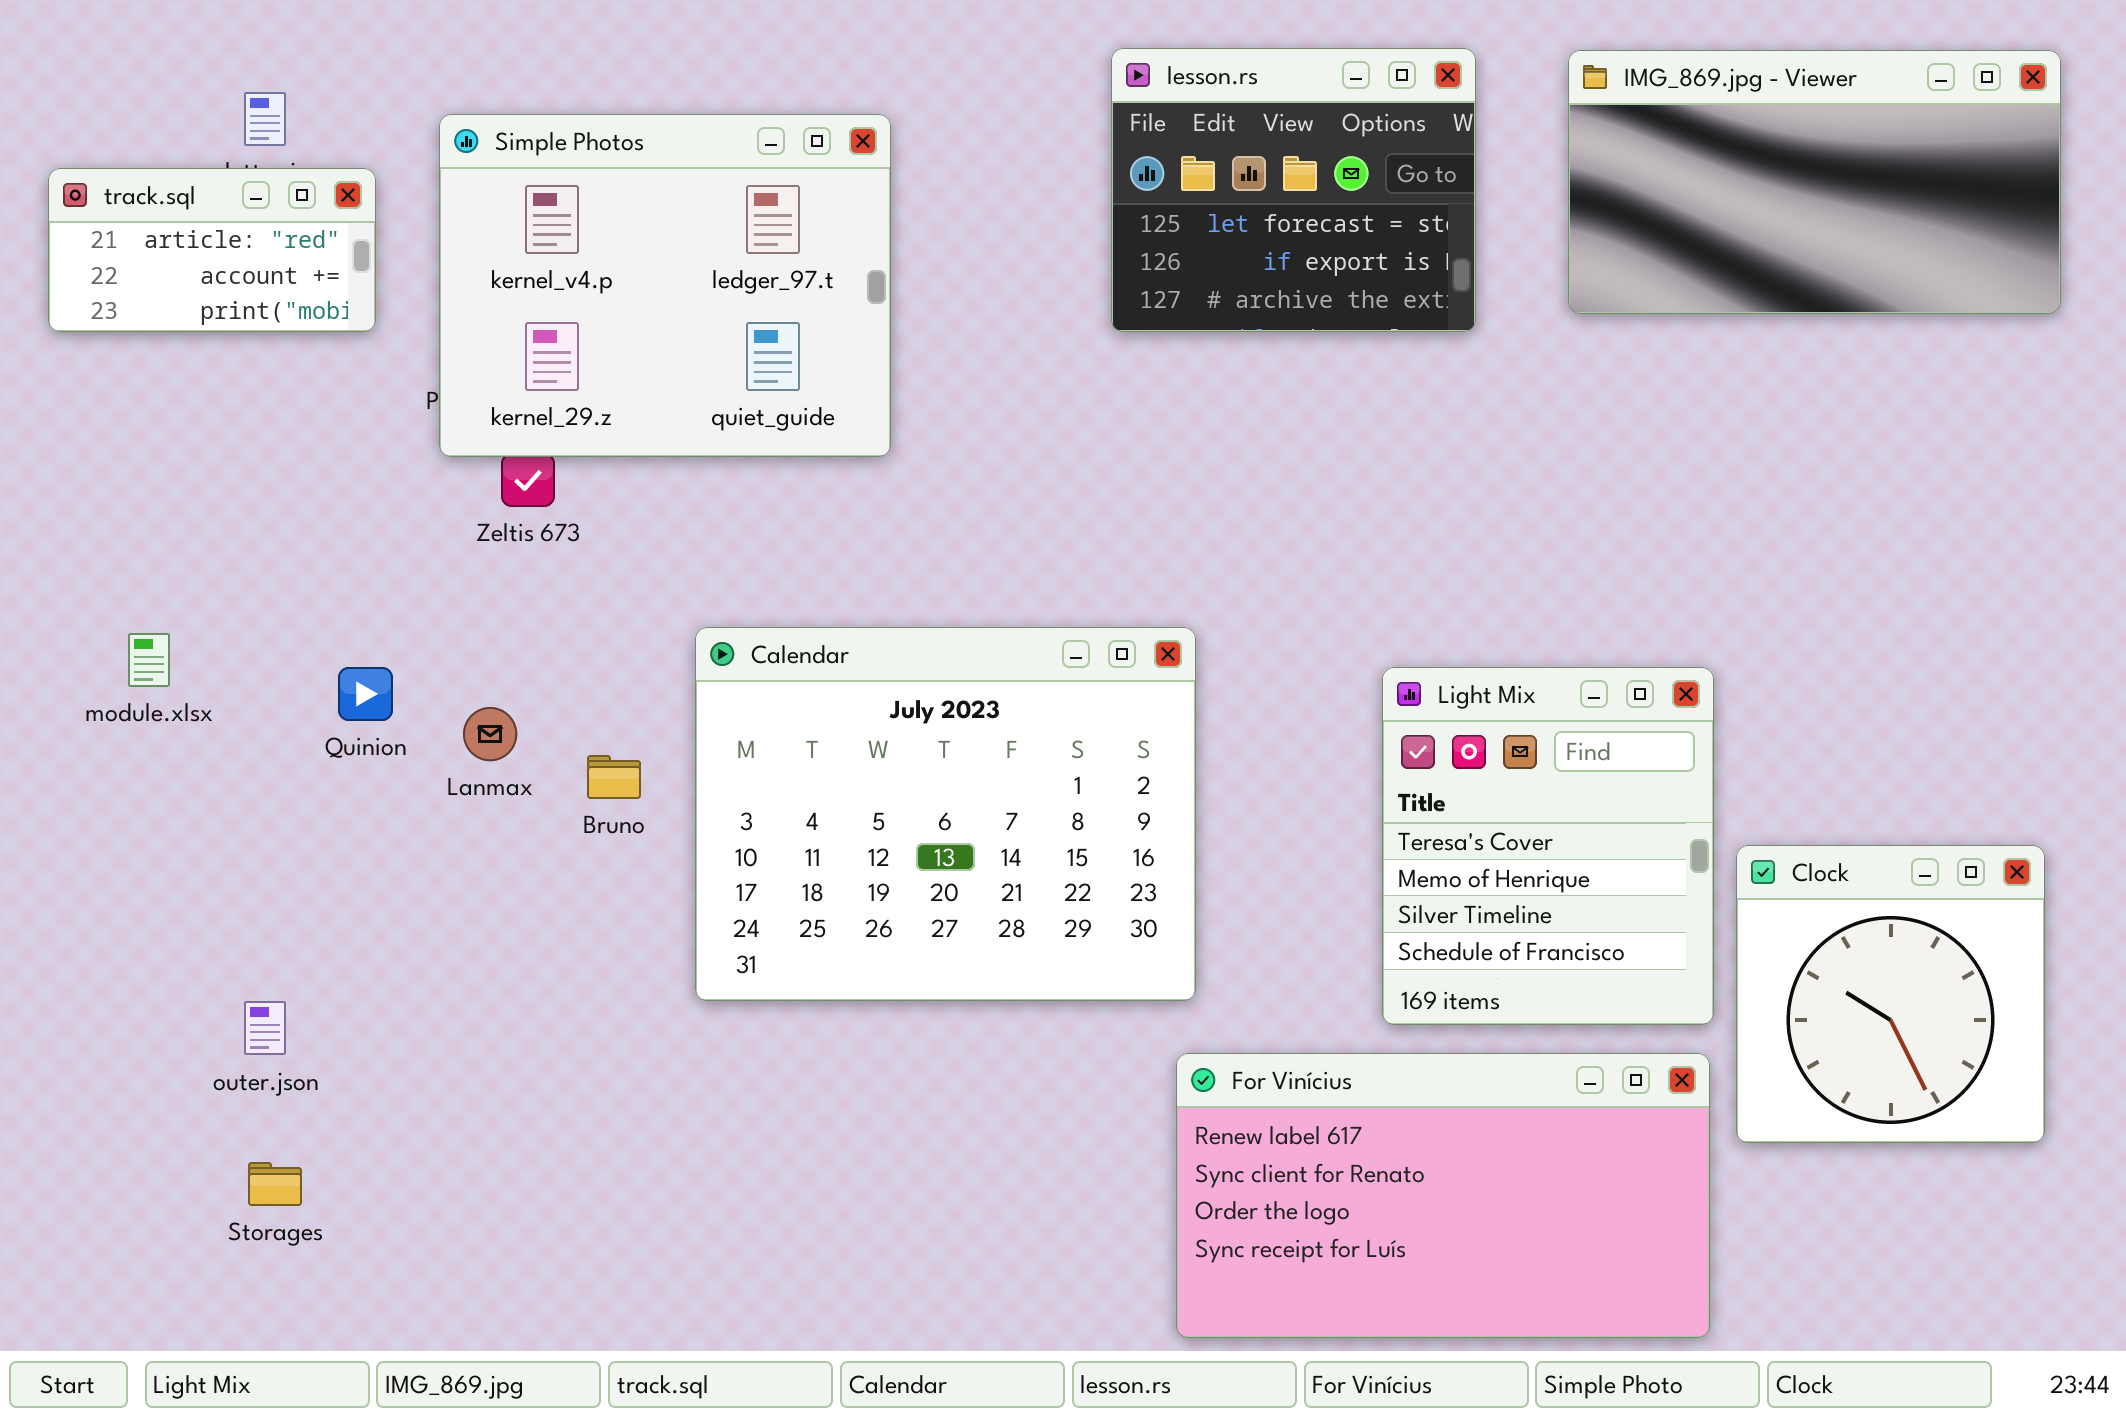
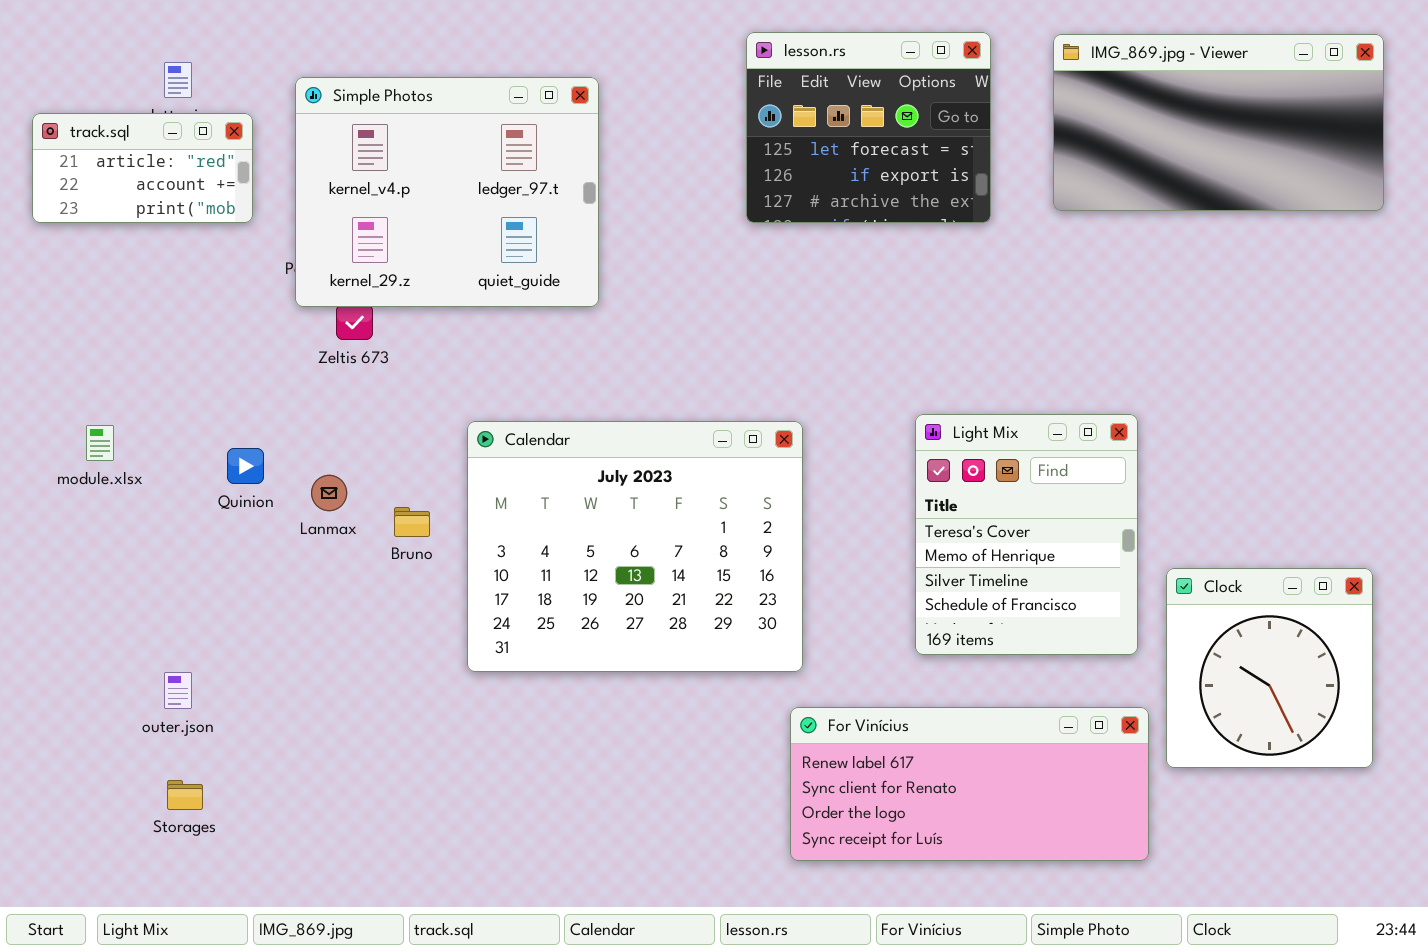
Light Mix: [1382,667,1714,1025] -> [915,414,1138,655], moved
For Vinícius: [1176,1053,1710,1338] -> [790,707,1149,861], resized

